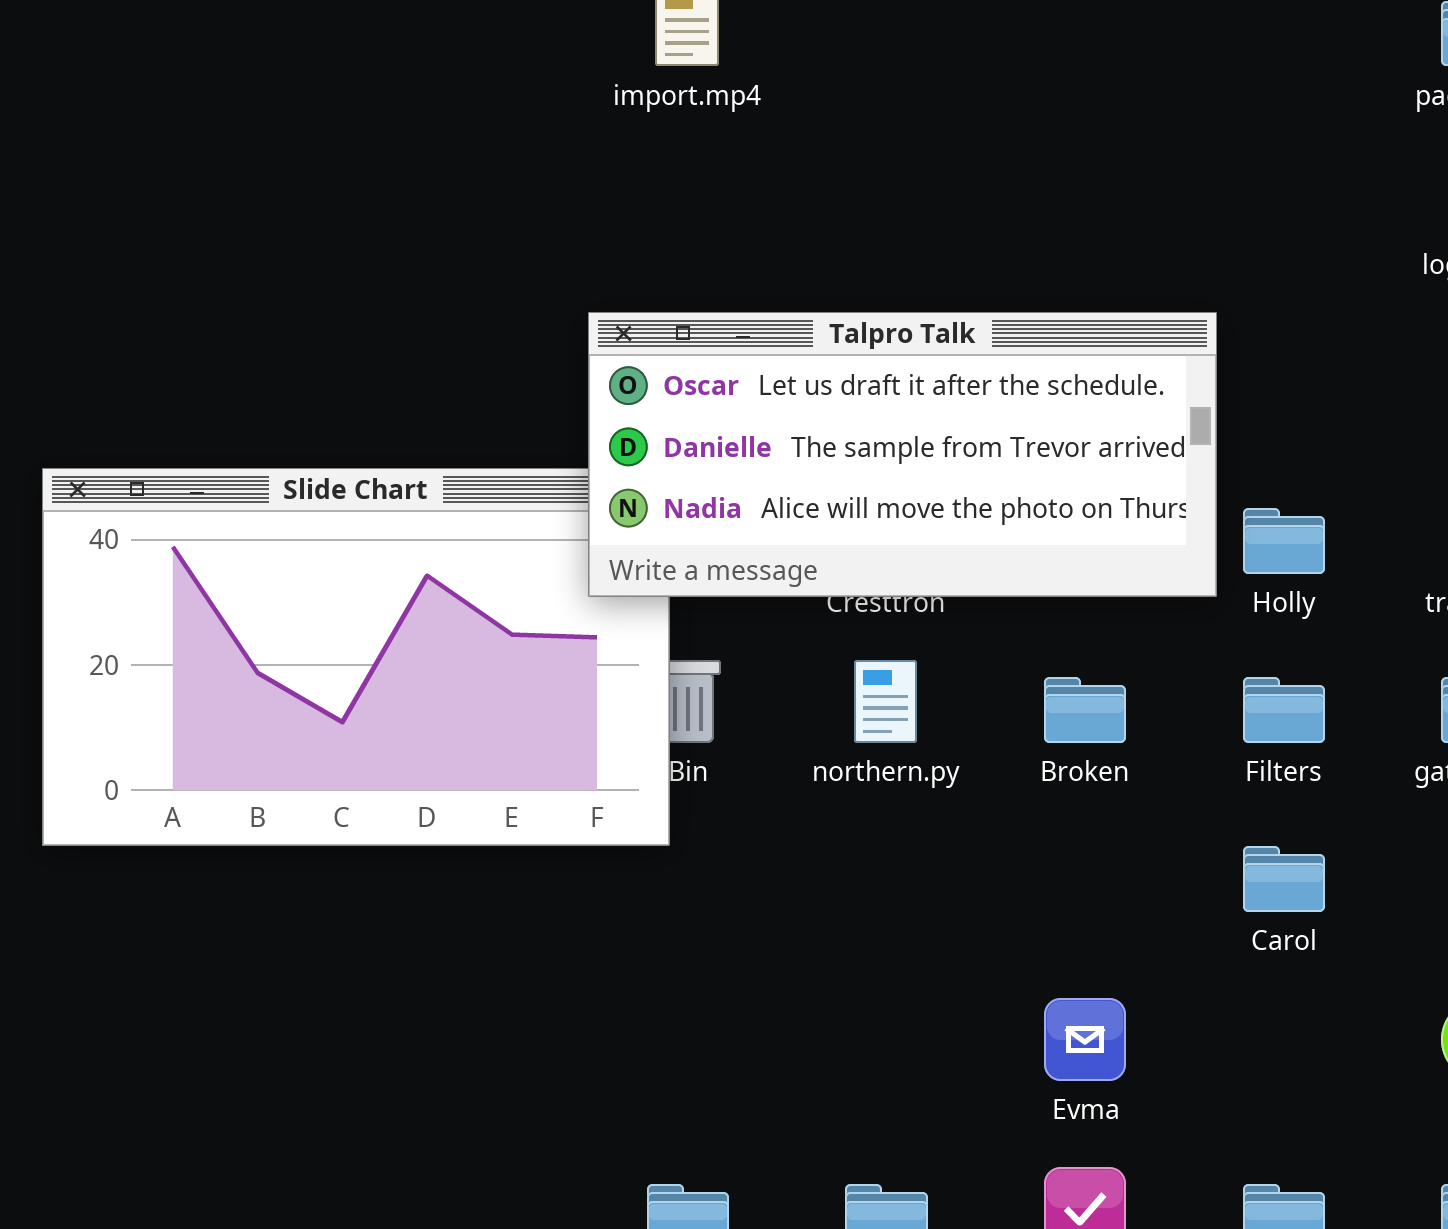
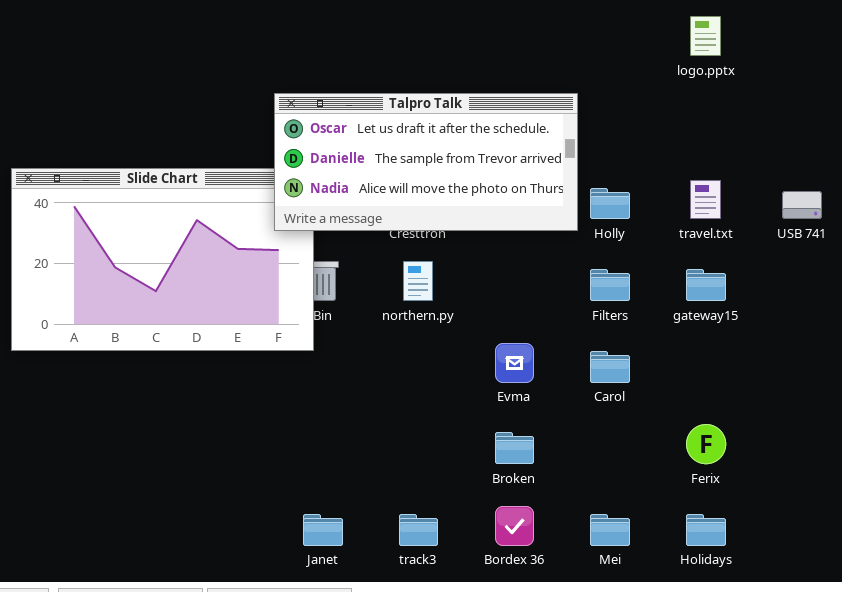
Broken: [1044,677,1126,743] -> [495,432,534,464], moved
Evma: [1044,998,1126,1081] -> [495,343,534,383], moved

